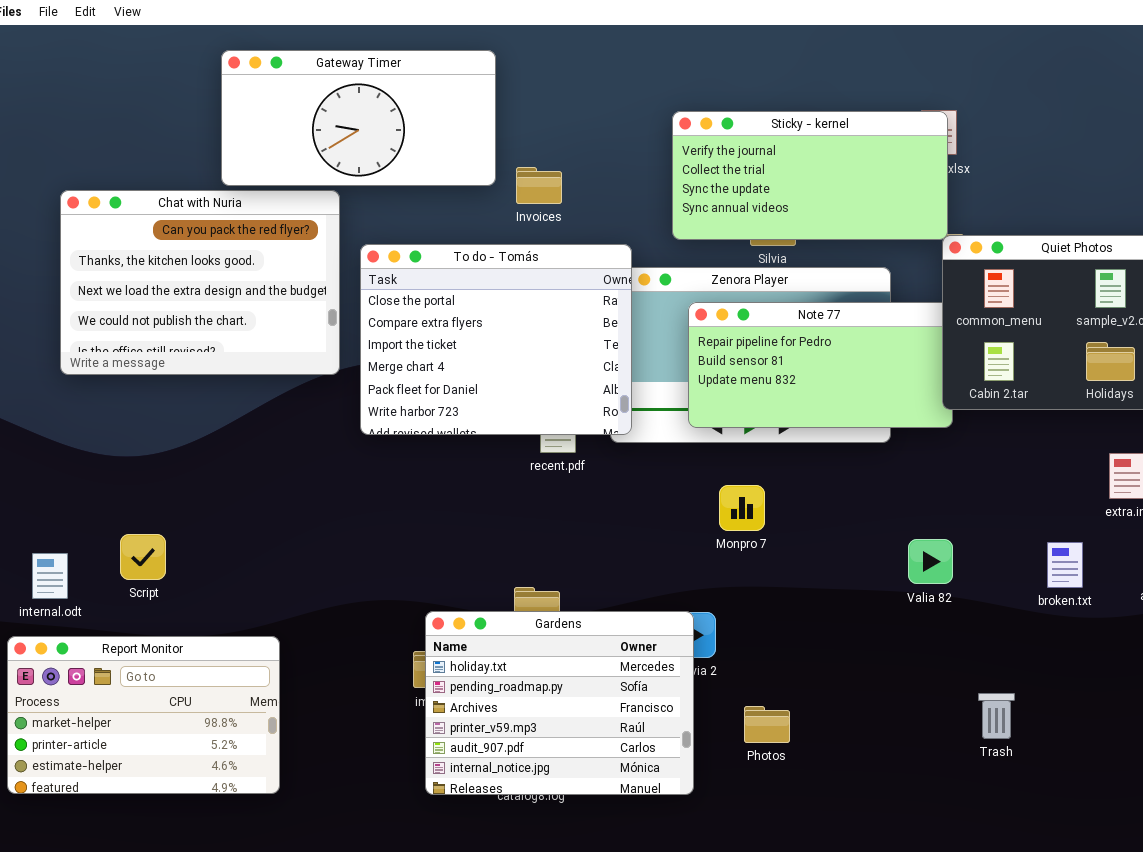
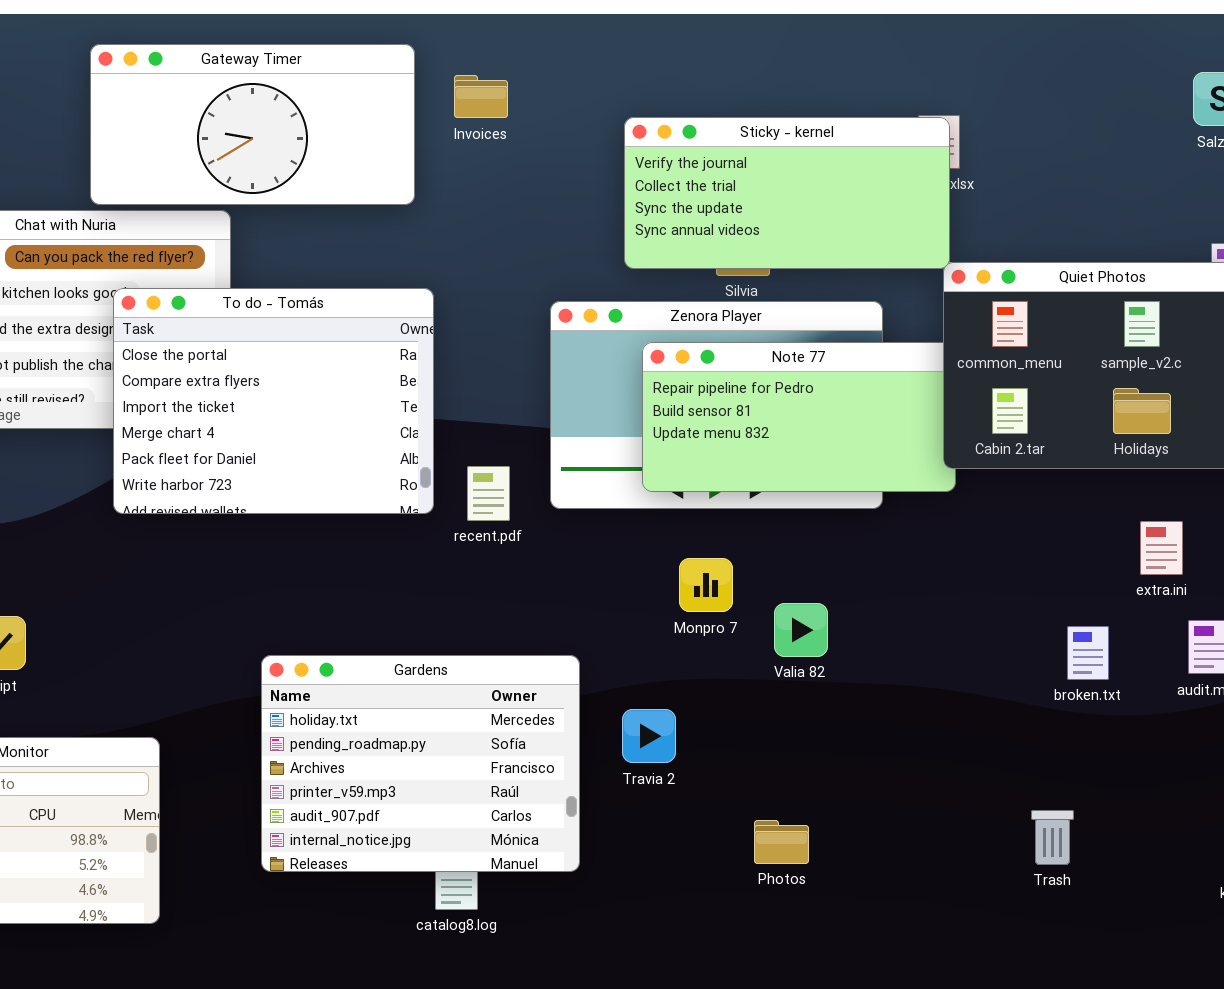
Invoices: [516,167,562,204] -> [454,75,508,118], moved
To do - Tomás: [360,244,632,435] -> [113,288,434,514], moved
Valia 82: [908,539,953,584] -> [774,603,828,657], moved
Gardens: [425,611,694,795] -> [261,655,580,872], moved
Trash: [978,693,1015,739] -> [1031,810,1074,865], moved
Photos: [744,706,790,743] -> [754,820,809,864], moved

